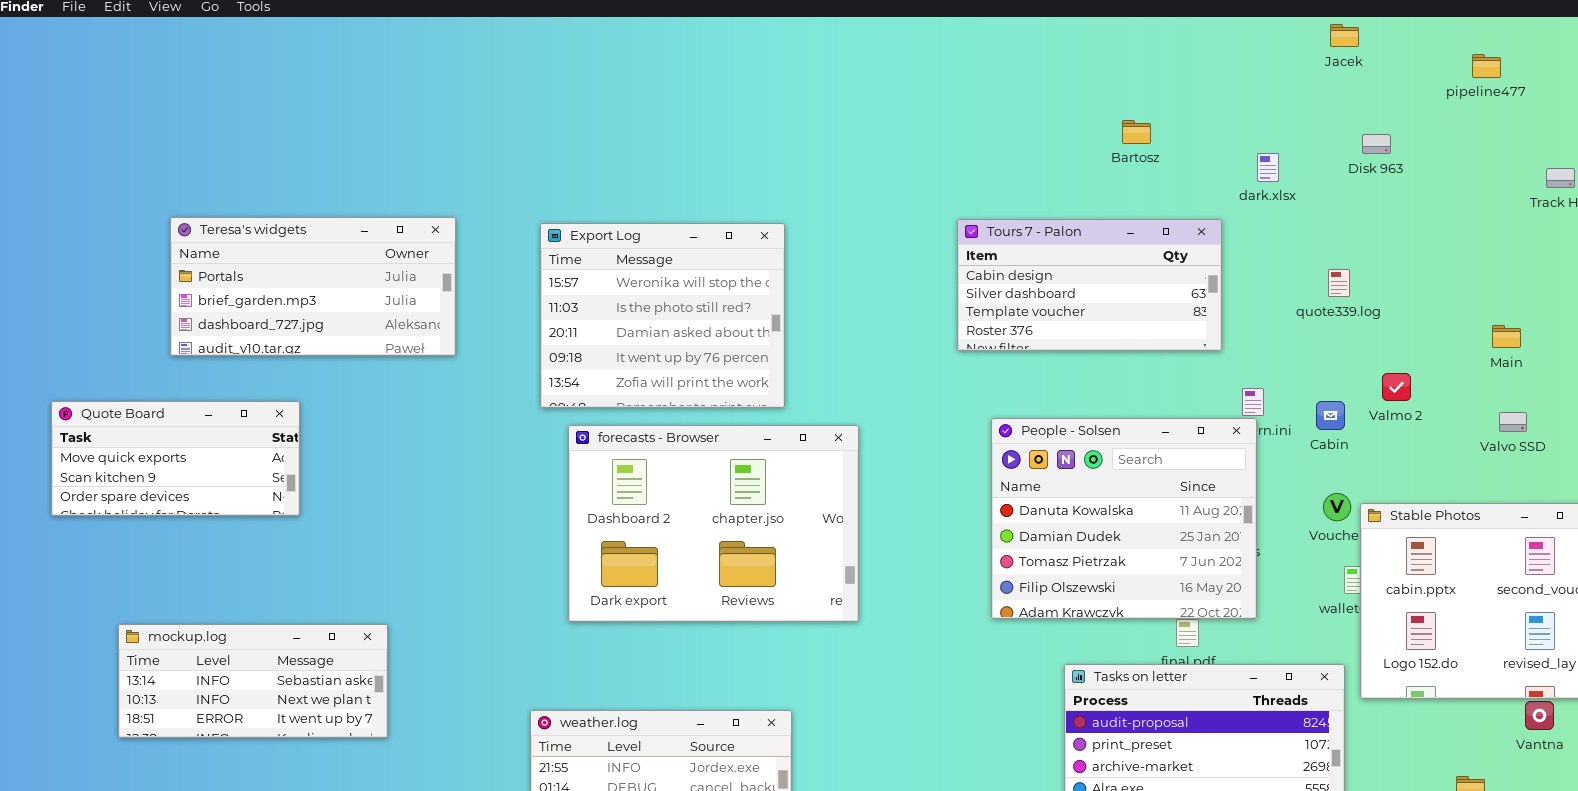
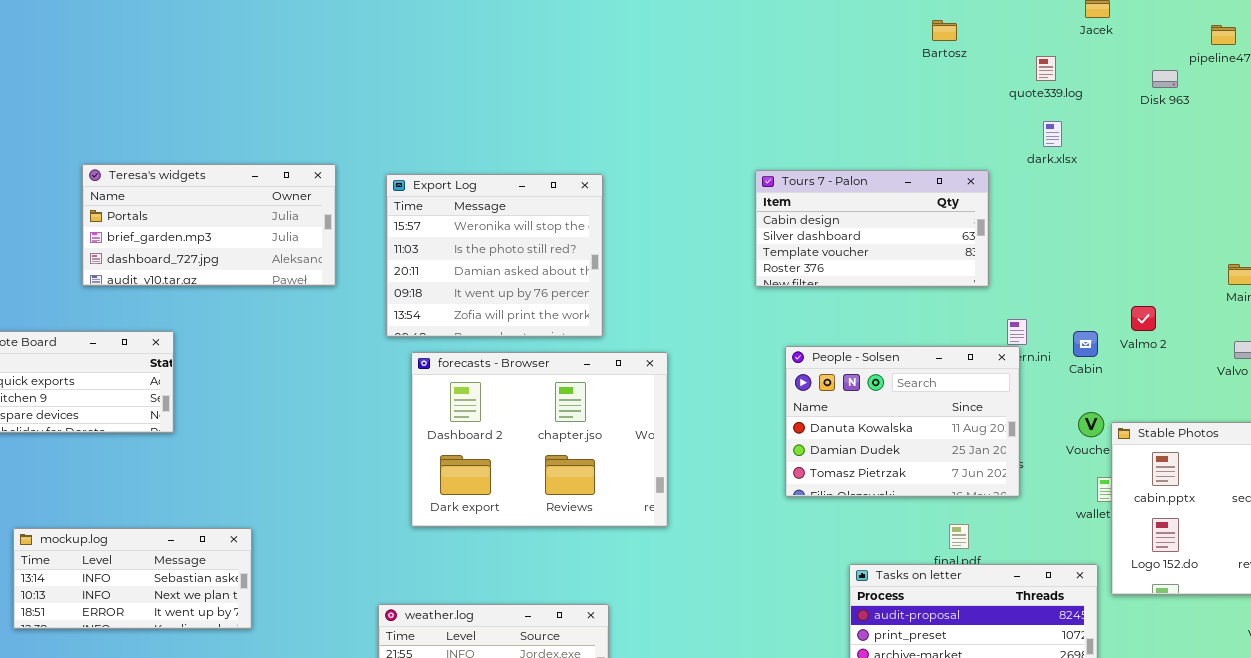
Bartosz: [1122,120,1151,144] -> [932,20,957,41], moved
Disk 963: [1362,134,1391,154] -> [1152,70,1178,88], moved
dark.xlsx: [1257,153,1279,182] -> [1043,121,1062,147], moved
Teresa's widgets: [170,217,456,356] -> [82,164,336,286], moved
quote339.log: [1328,269,1350,297] -> [1036,56,1056,81], moved
People - Solsen: [991,418,1257,619] -> [785,346,1020,497], resized

